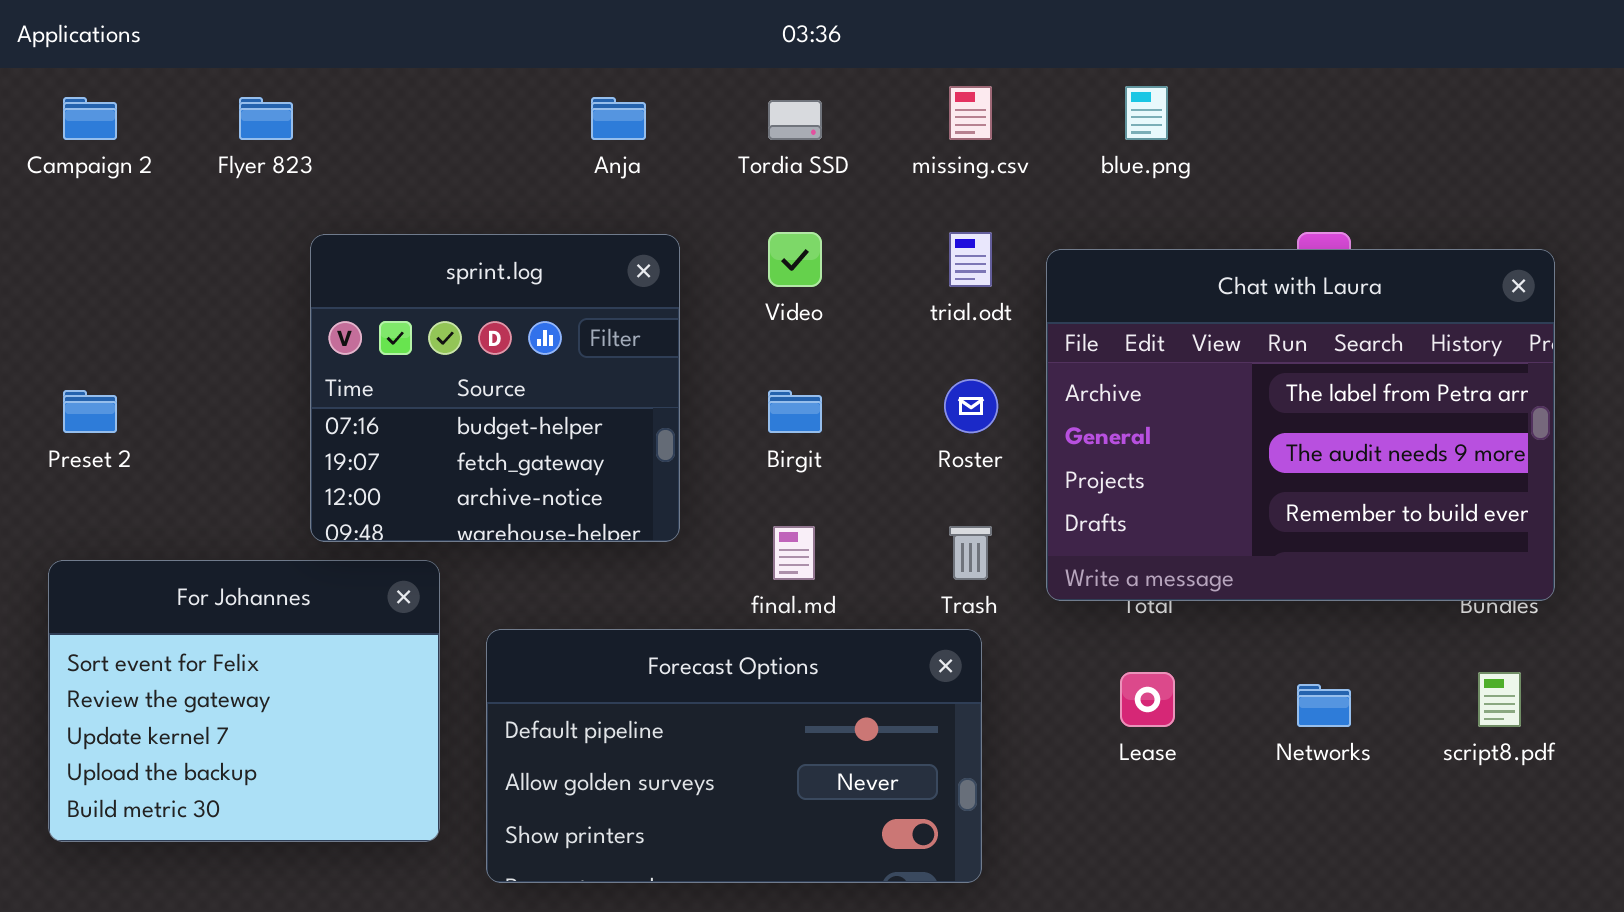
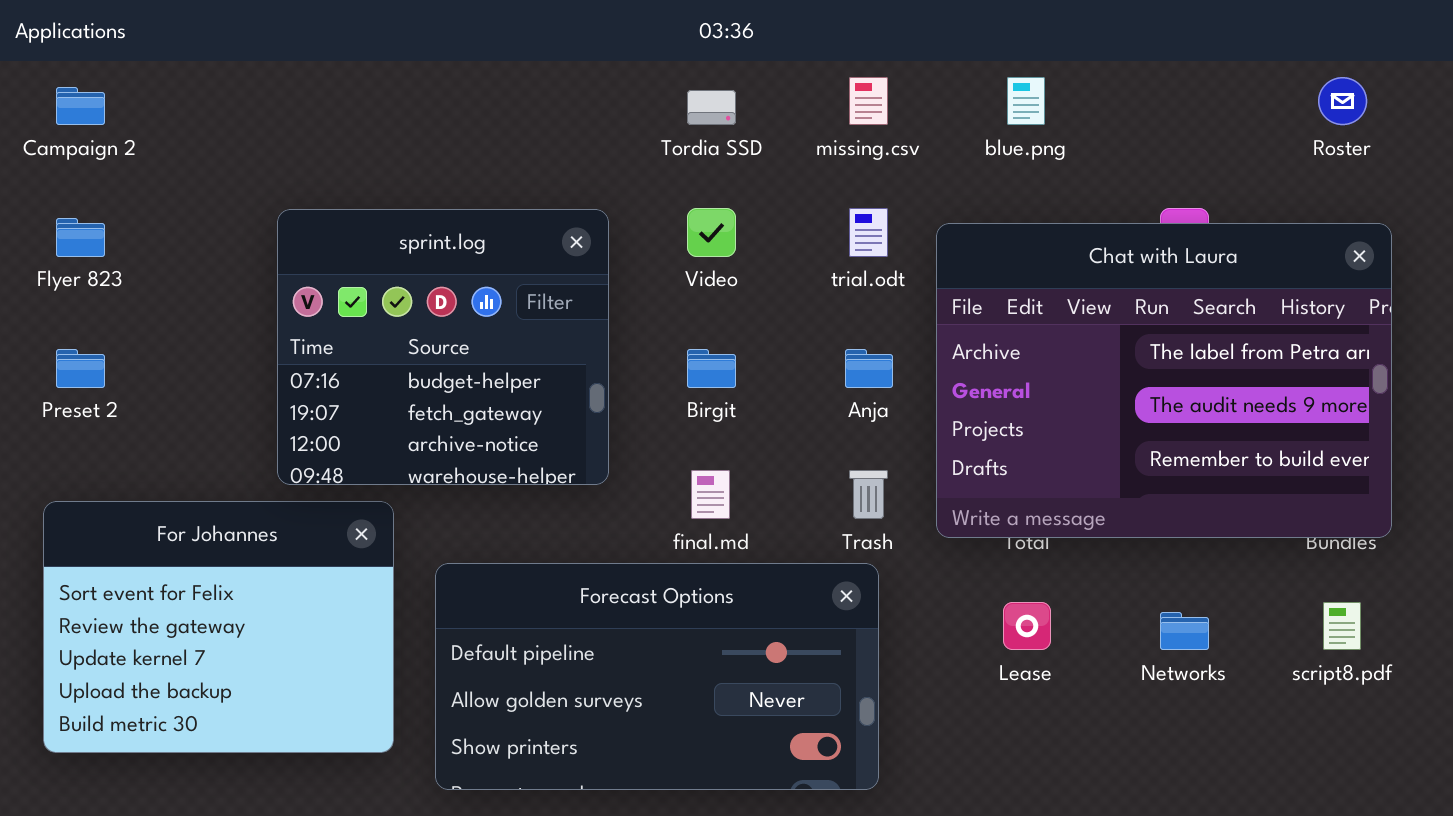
Flyer 823: [239,97,293,140] -> [56,218,105,257], moved
Anja: [591,97,646,140] -> [845,349,893,388], moved
Roster: [944,379,998,433] -> [1318,77,1367,125], moved

